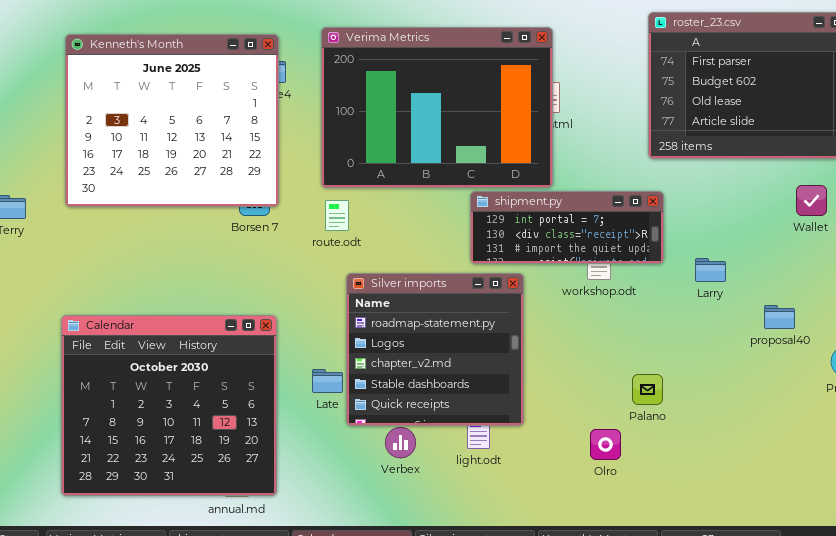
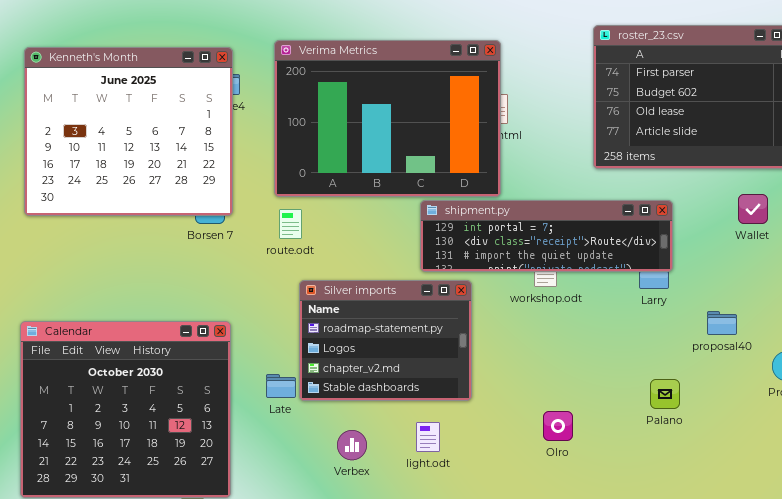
shipment.py: [470,191,664,264] -> [420,200,673,272], resized
Silver imports: [346,273,524,426] -> [299,280,472,401], resized
Palano: [632,374,663,405] -> [650,379,680,409], moved
Olro: [590,429,621,460] -> [543,411,573,441], moved

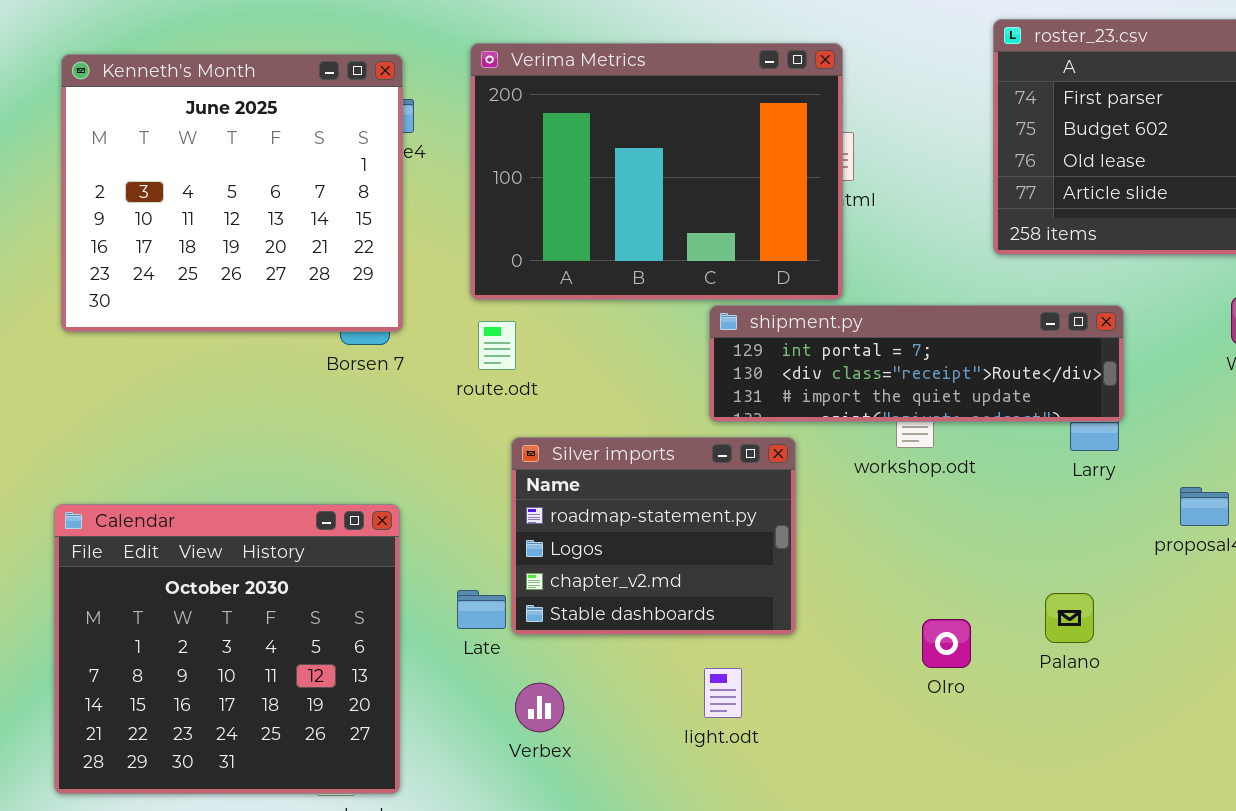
Palano: [650,379,680,409] -> [1045,593,1094,643], moved
Olro: [543,411,573,441] -> [922,619,971,668], moved
Verbex: [337,430,367,460] -> [515,683,564,732], moved

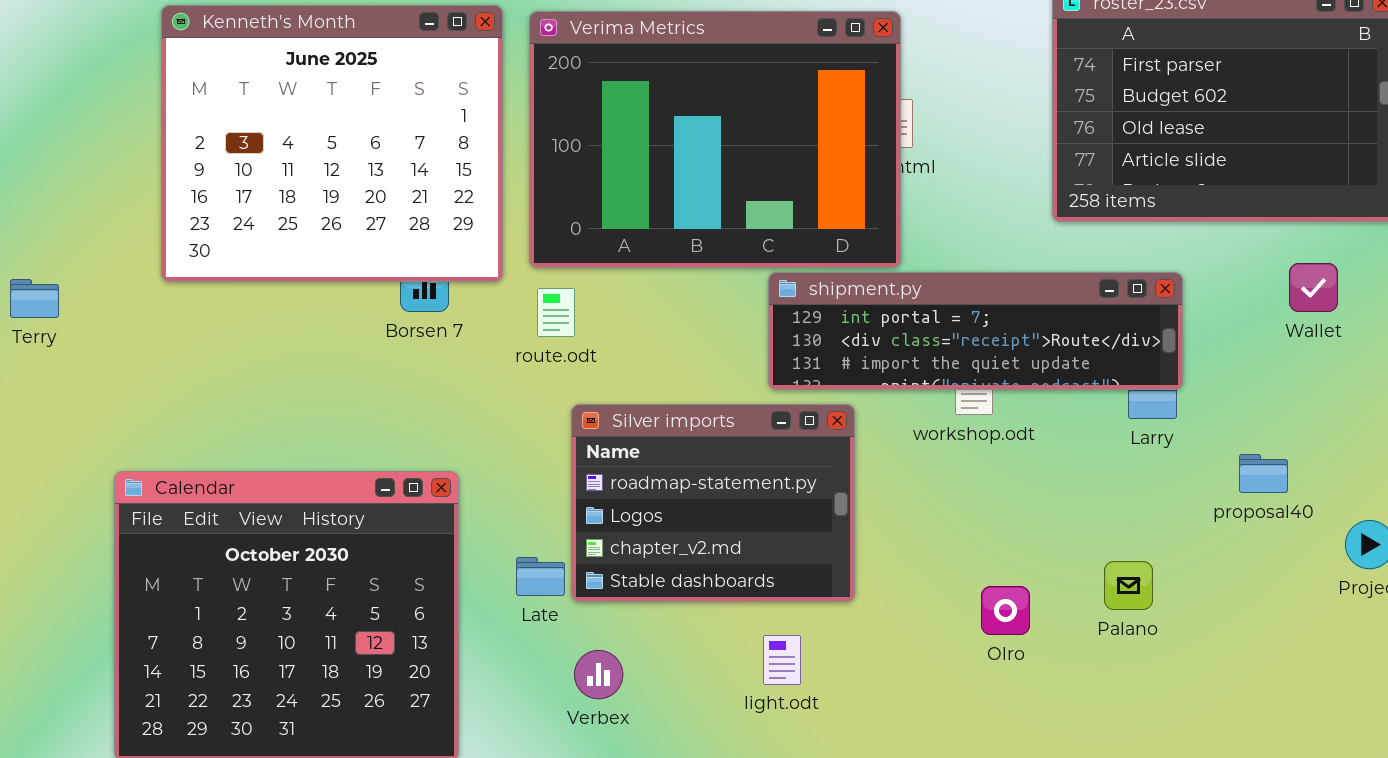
Kenneth's Month: [61,54,403,332] -> [161,5,503,282], moved

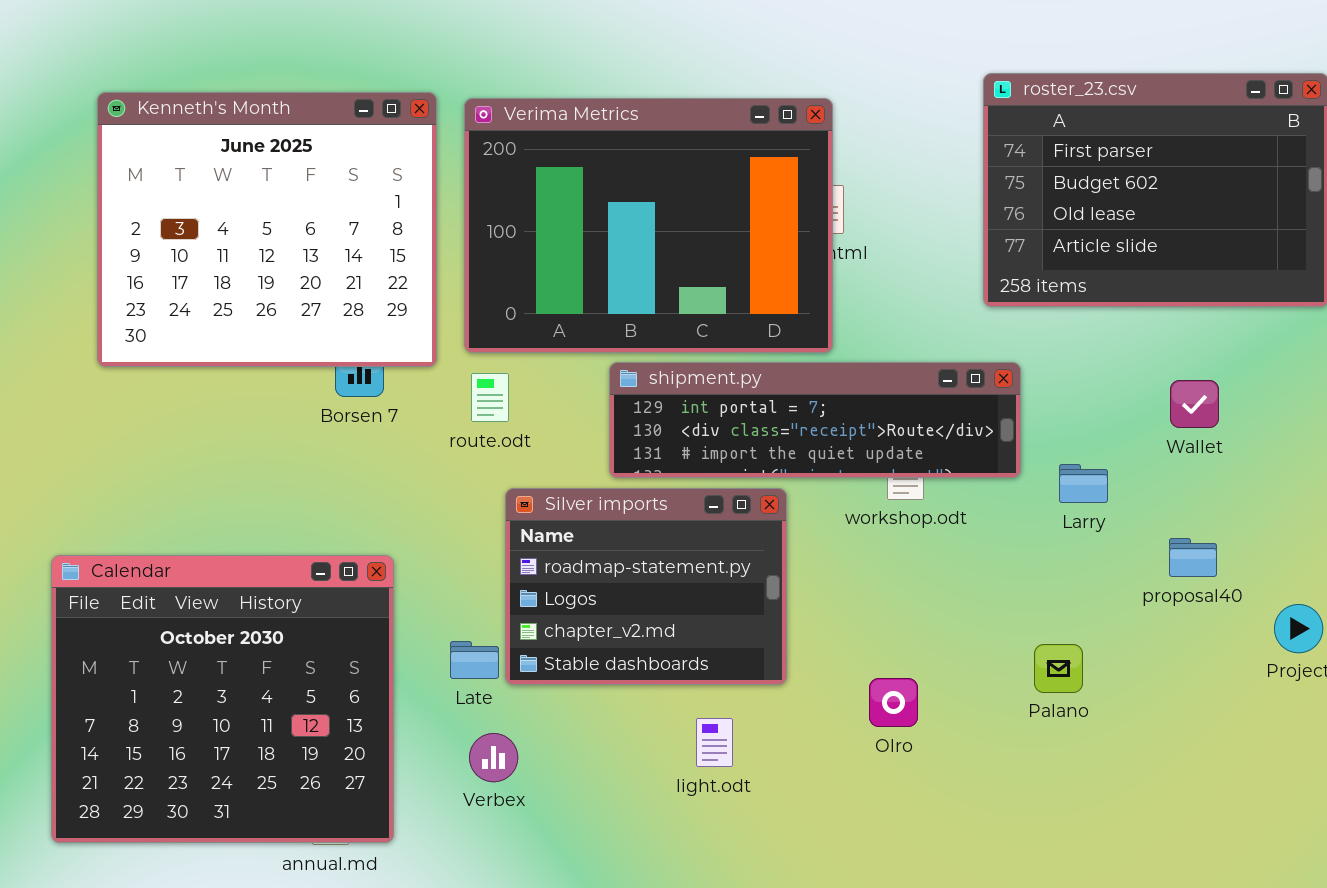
Wallet: [1289,263,1338,312] -> [1170,380,1219,428], moved
shipment.py: [768,272,1183,390] -> [609,362,1021,478], moved
Olro: [981,586,1030,635] -> [869,678,918,727], moved
Verbex: [574,650,623,699] -> [469,733,518,782], moved

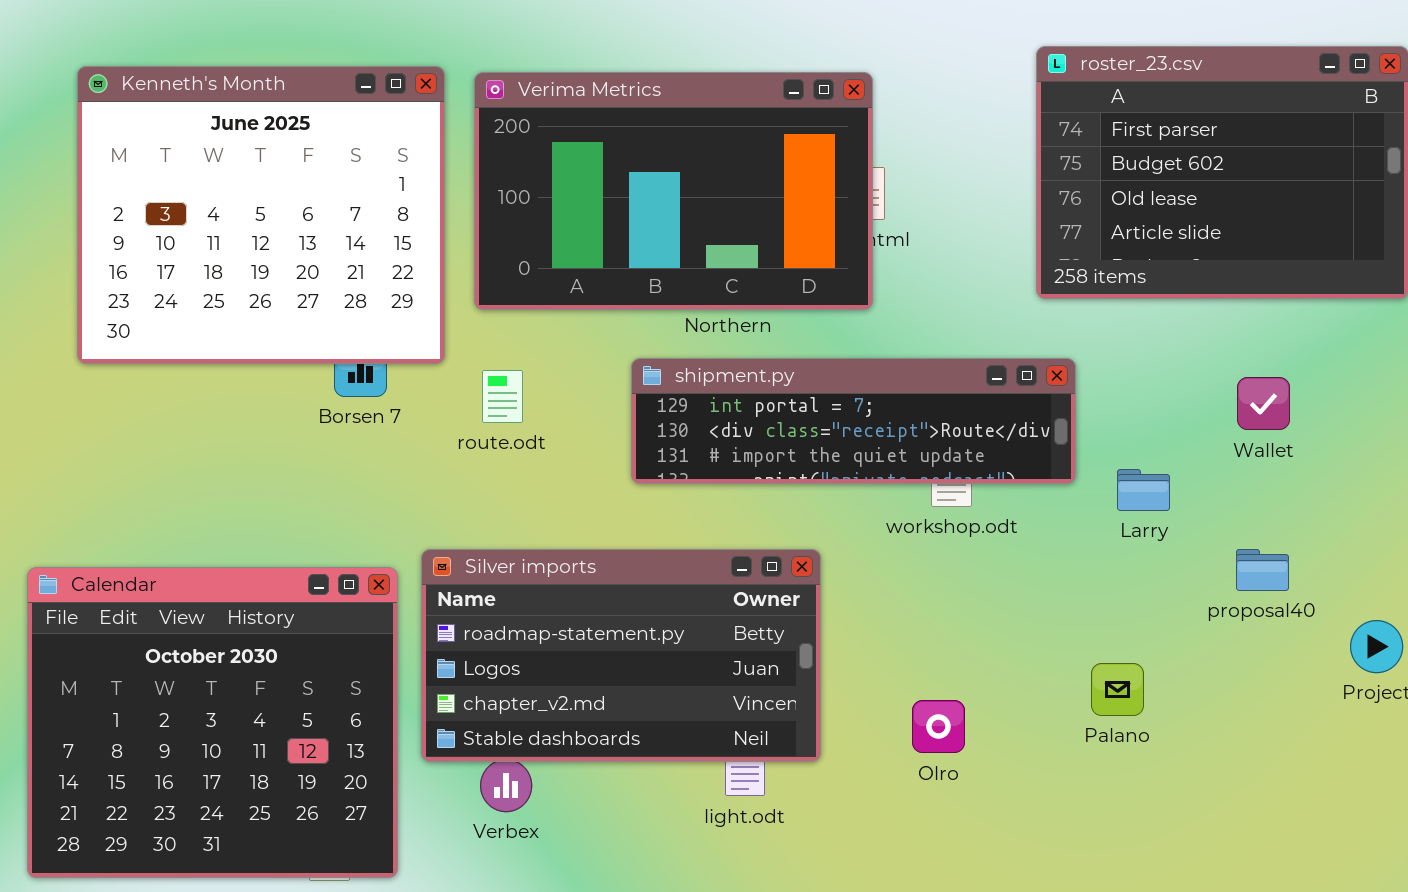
Verima Metrics: [464,98,833,353] -> [474,72,873,310], resized
Silver imports: [505,488,787,685] -> [421,549,821,762], moved, resized

